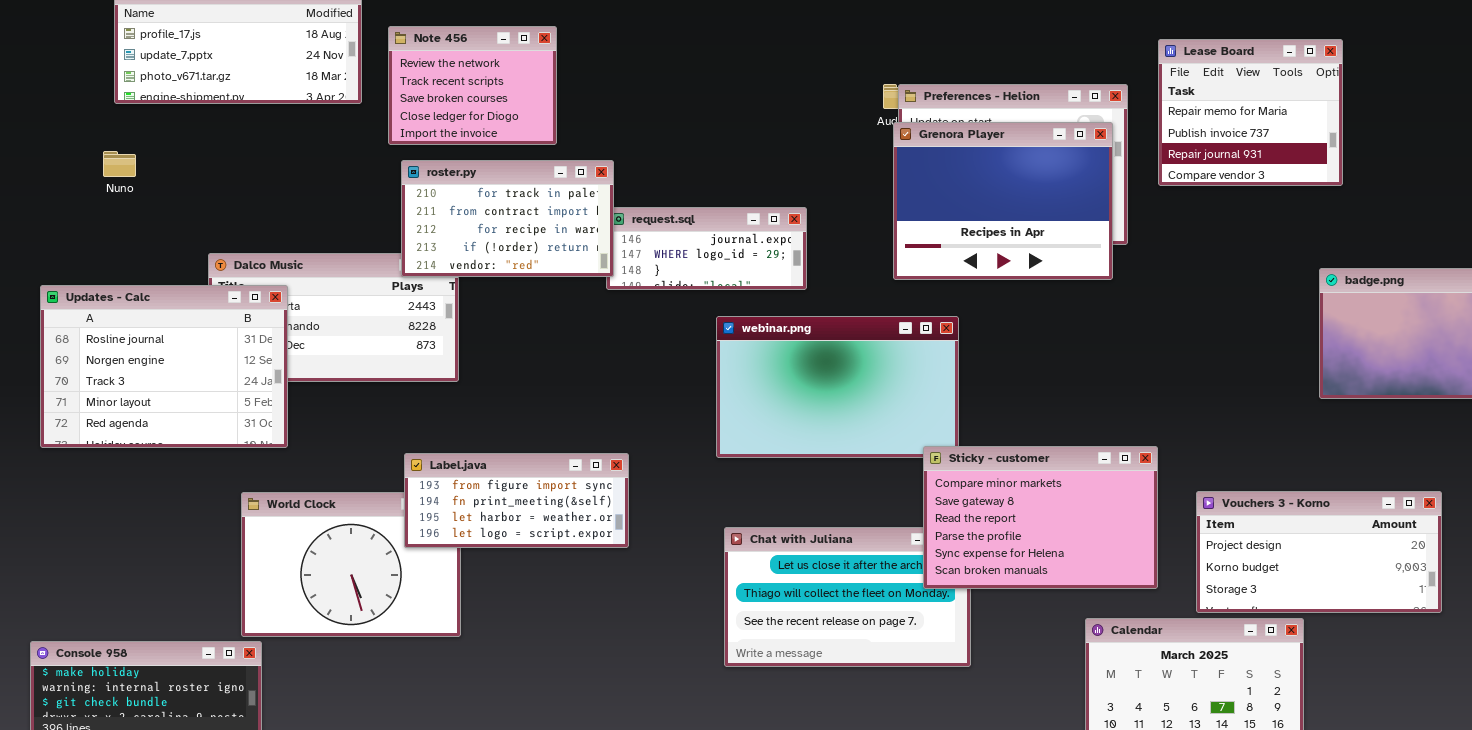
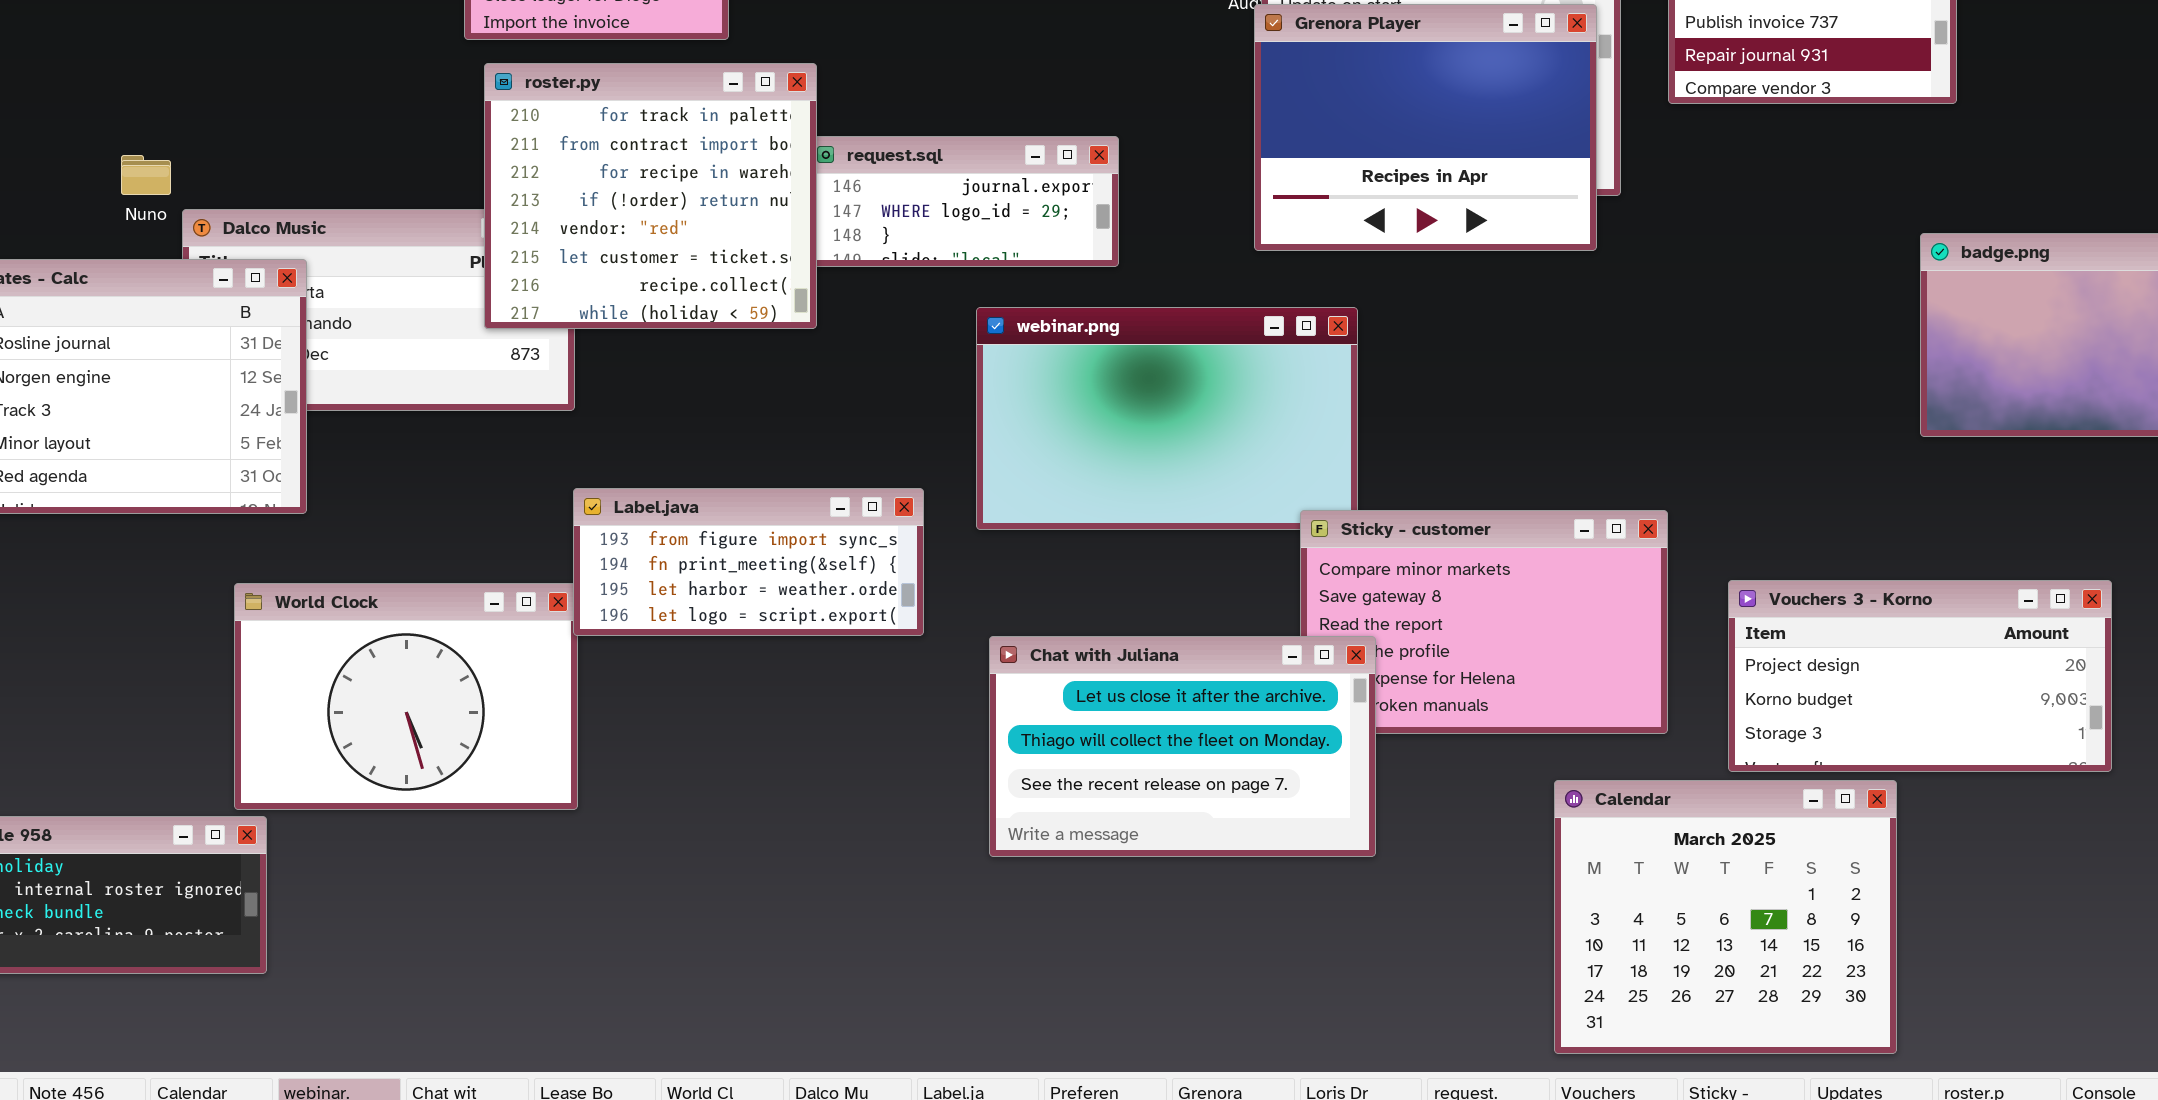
Nuno: [103,151,136,177] -> [121,155,171,195], moved
roster.py: [401,160,614,277] -> [484,63,817,329], resized
Label.java: [404,453,629,548] -> [573,488,924,636], moved
Chat with Juliana: [724,527,971,667] -> [989,636,1376,857], raised

